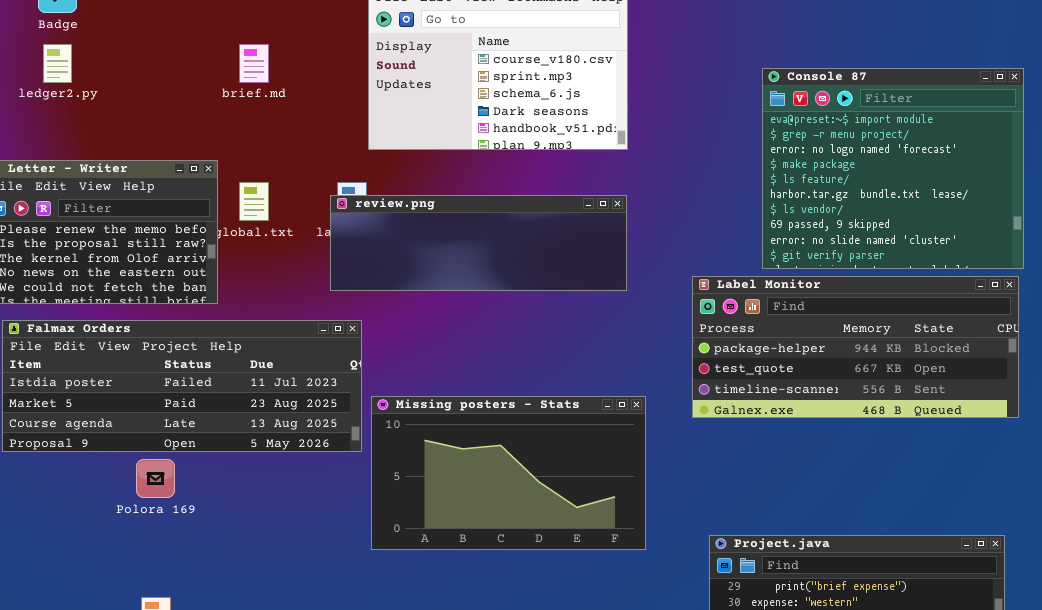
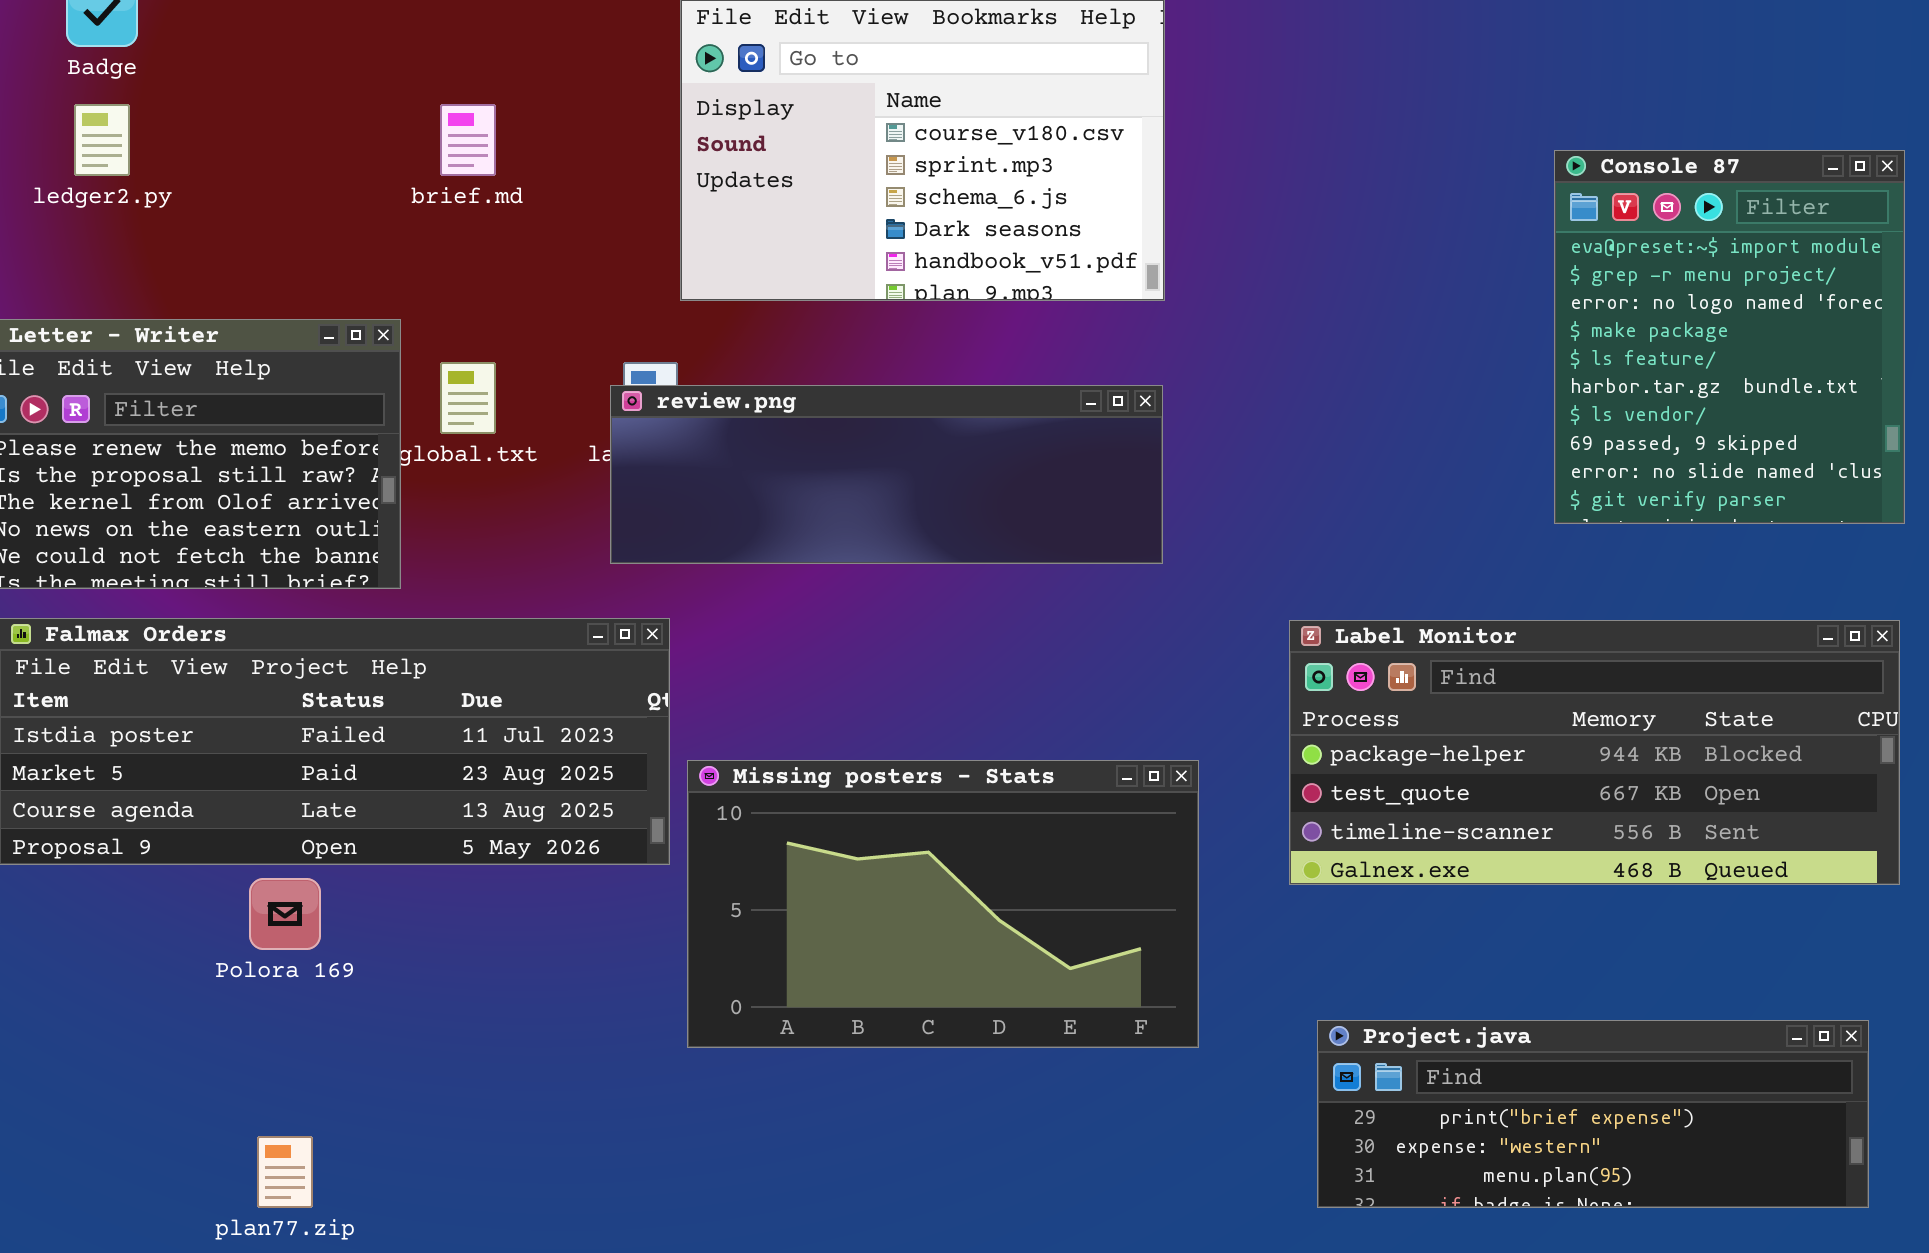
Console 87: [762,68,1024,269] -> [1554,150,1905,524], resized
Label Monitor: [692,276,1019,418] -> [1289,620,1900,885], moved

